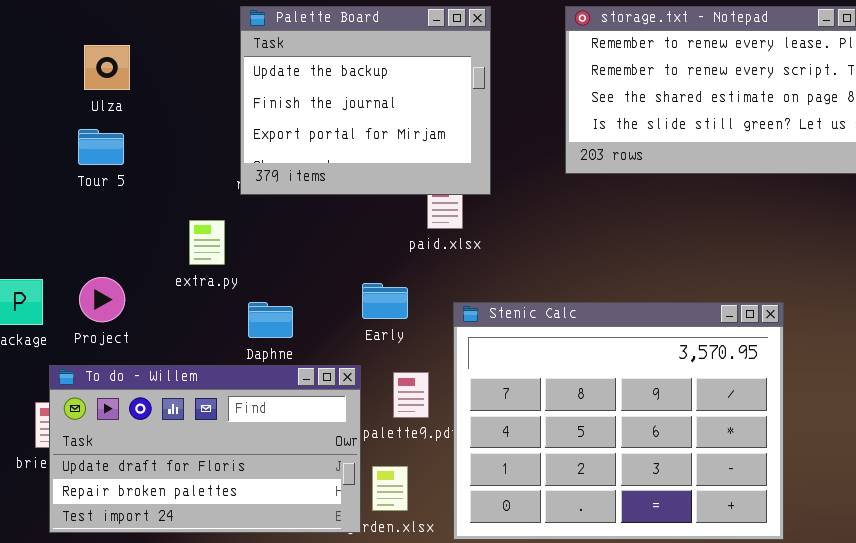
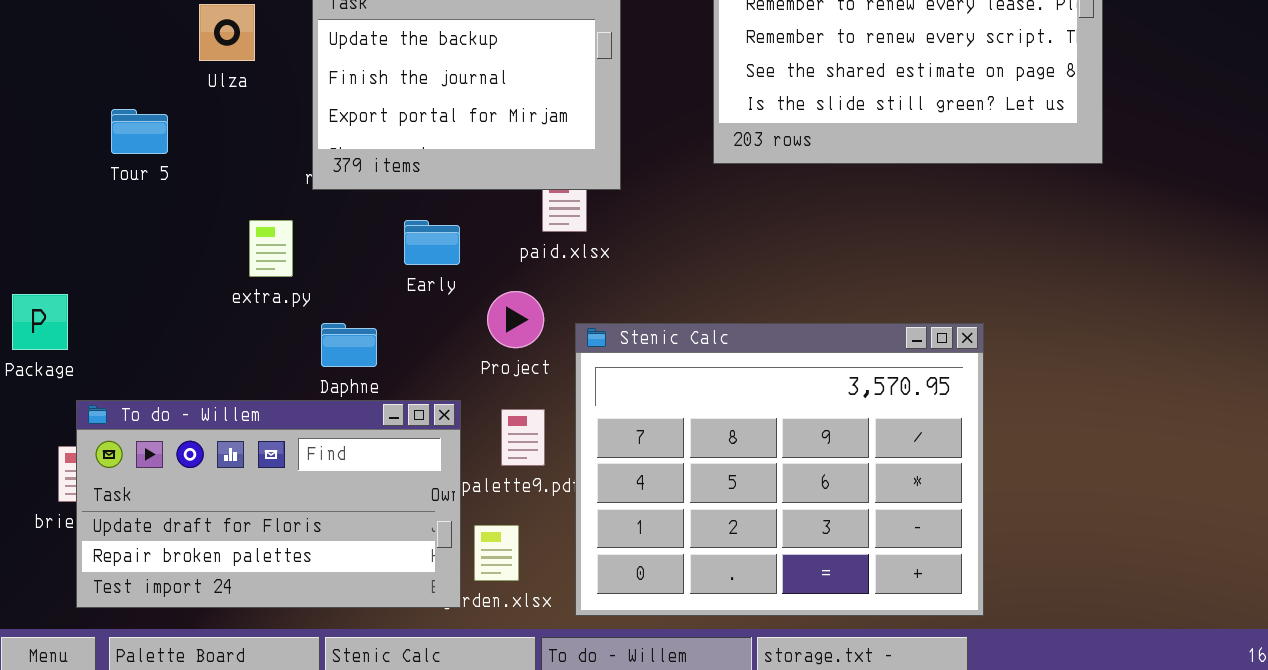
Ulza: [84,45,130,90] -> [199,4,255,61], moved
Project: [79,277,125,322] -> [487,291,544,348], moved
Early: [362,283,408,319] -> [404,220,460,265], moved

